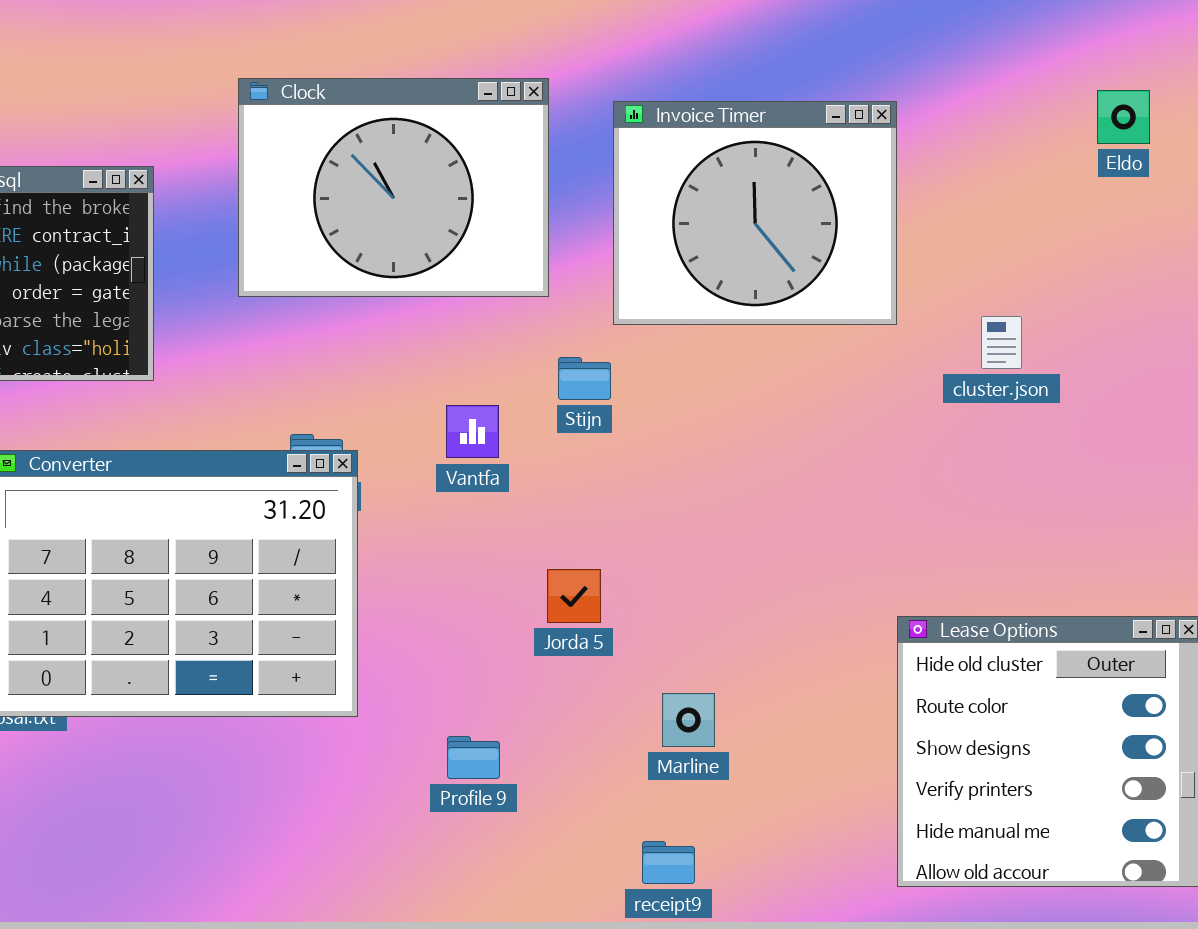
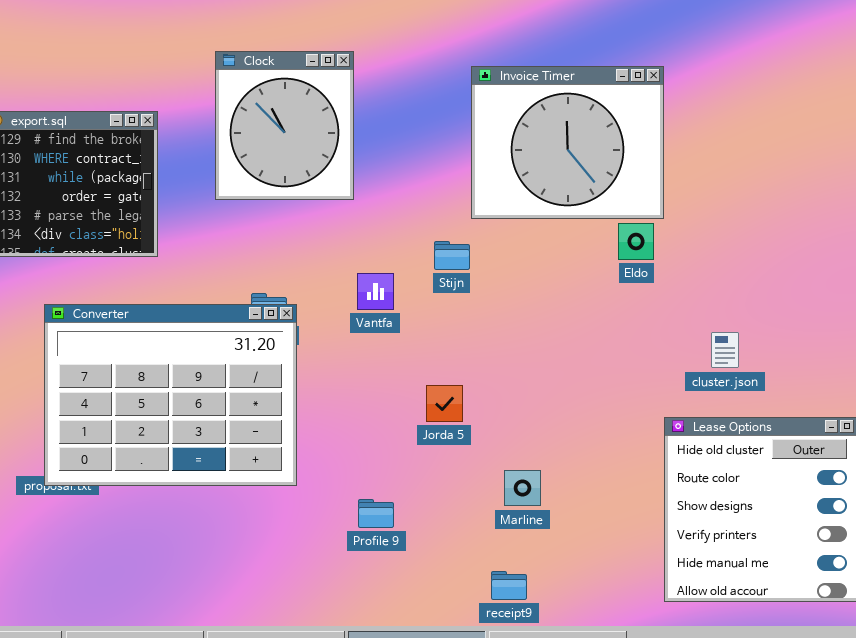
Clock: [238,78,549,297] -> [215,51,354,200], resized
Eldo: [1097,90,1150,144] -> [618,223,654,260], moved
cluster.json: [981,316,1022,369] -> [711,332,739,368], moved

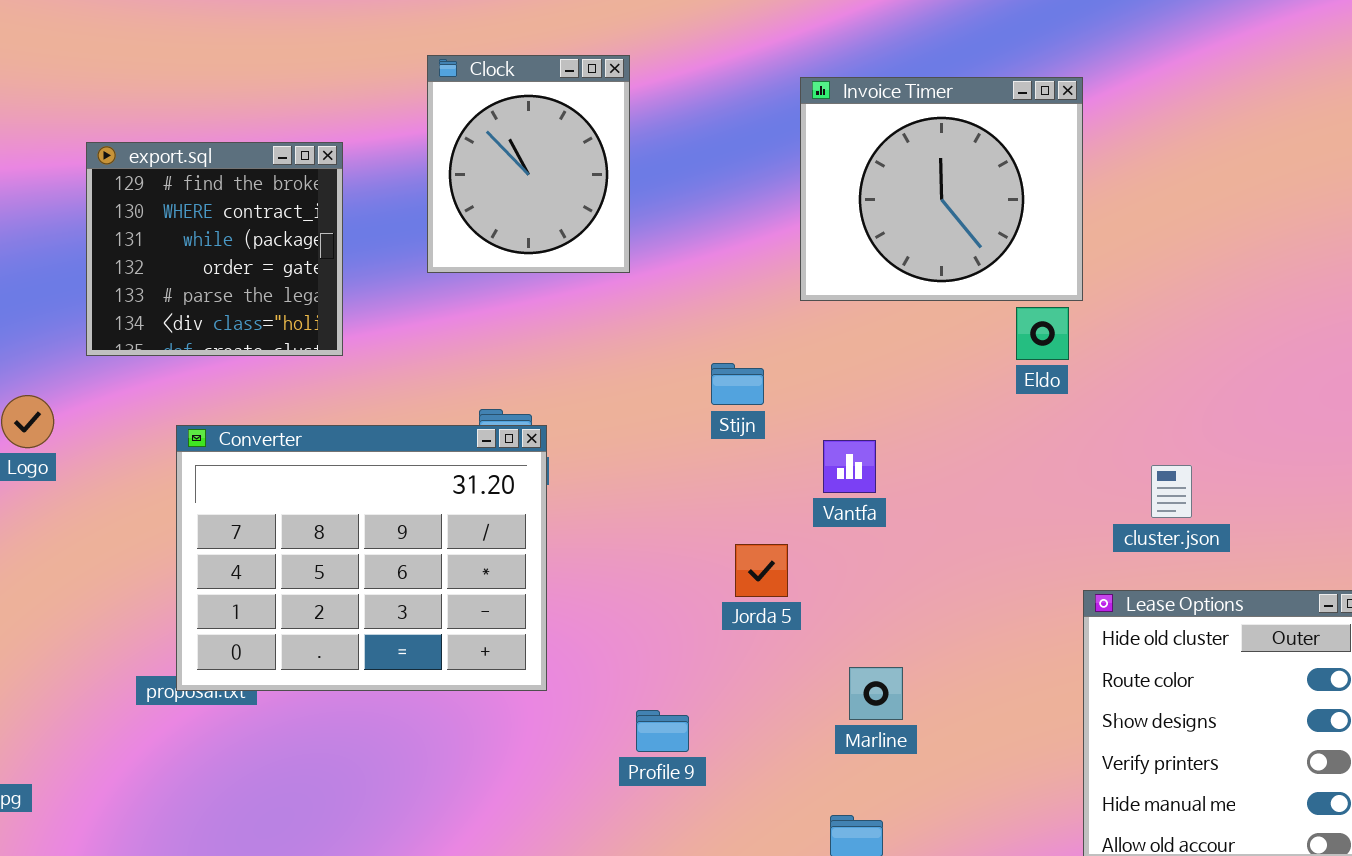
Stijn: [434,241,470,270] -> [711,363,764,405], moved
Vantfa: [357,273,394,310] -> [823,440,876,493], moved

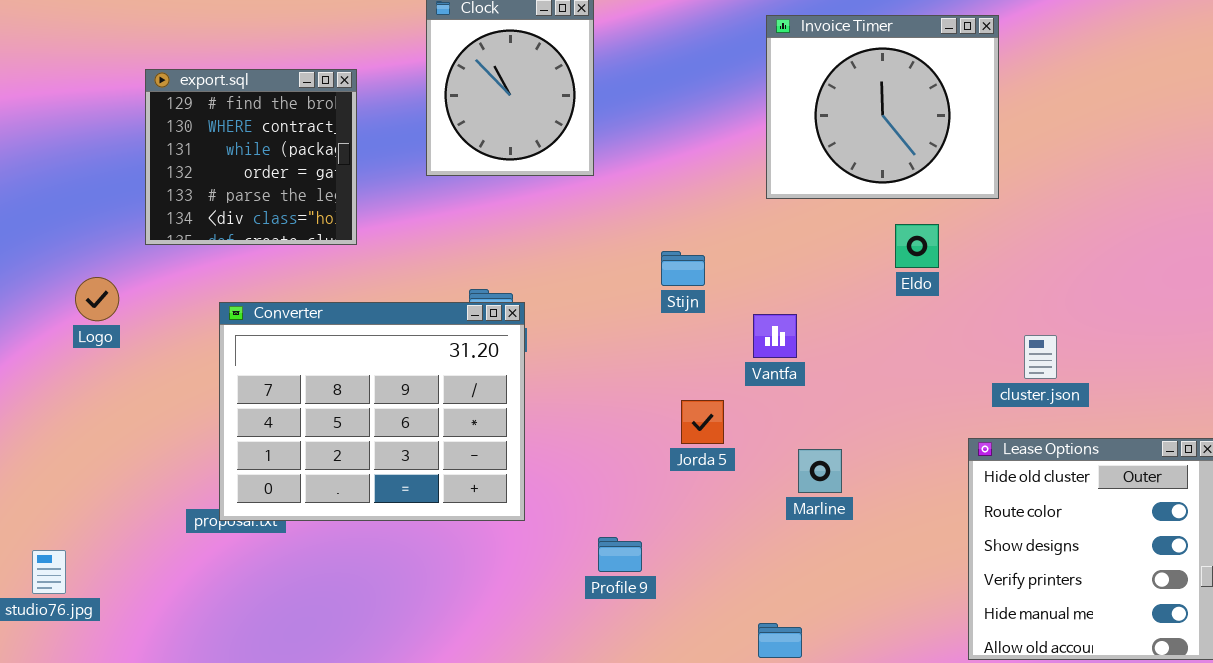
Invoice Timer: [800,77,1083,301] -> [766,15,999,199], moved
Eldo: [1016,307,1069,360] -> [895,224,939,268], moved
Marline: [849,667,903,720] -> [798,449,842,493], moved

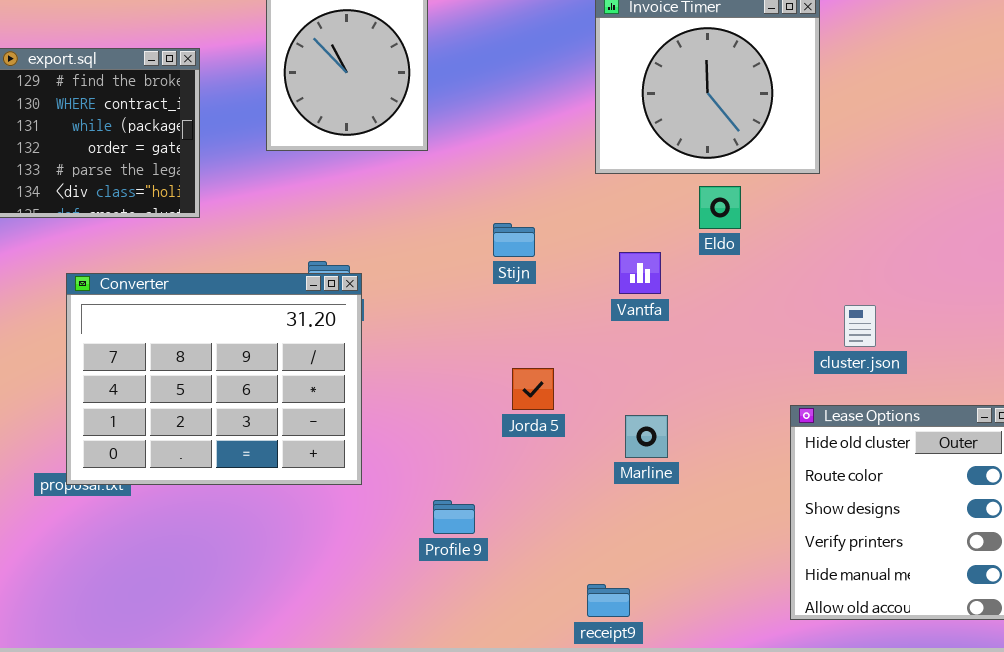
Eldo: [895,224,939,268] -> [699,186,741,229], moved
Vantfa: [753,314,797,358] -> [619,252,661,294], moved

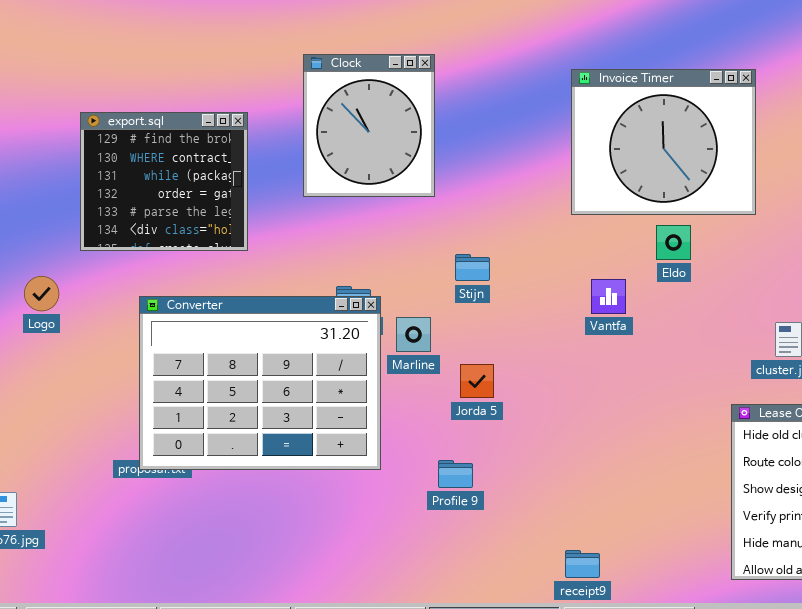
Stijn: [493,223,535,257] -> [455,254,490,281], moved
Jorda 5: [512,368,554,410] -> [460,364,494,398], moved
Marline: [625,415,668,458] -> [396,317,431,352], moved
Profile 9: [433,500,475,534] -> [438,460,473,488], moved

